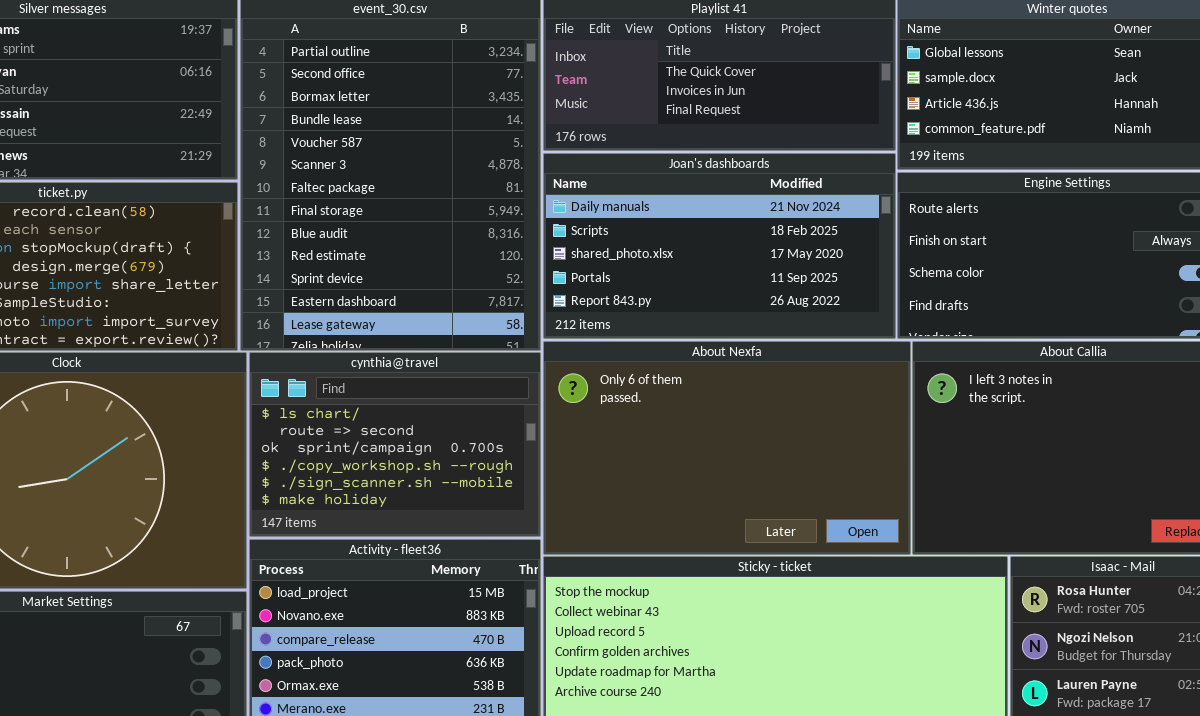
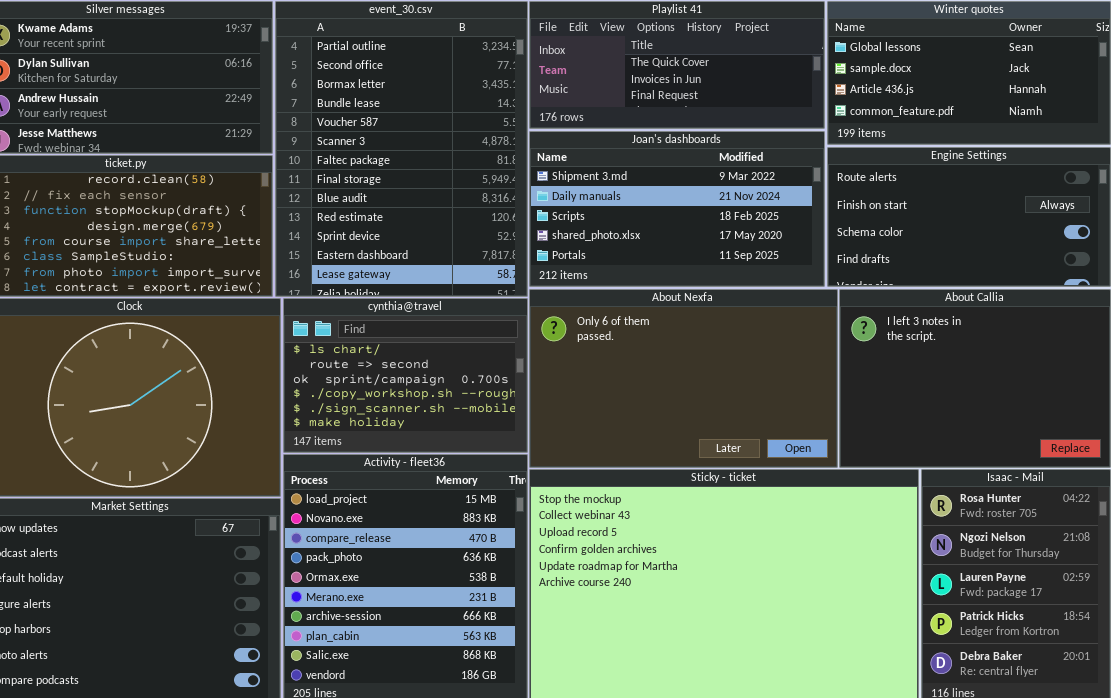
Joan's dashboards: [543,153,896,339] -> [529,131,825,287], scrolled up 1 row

